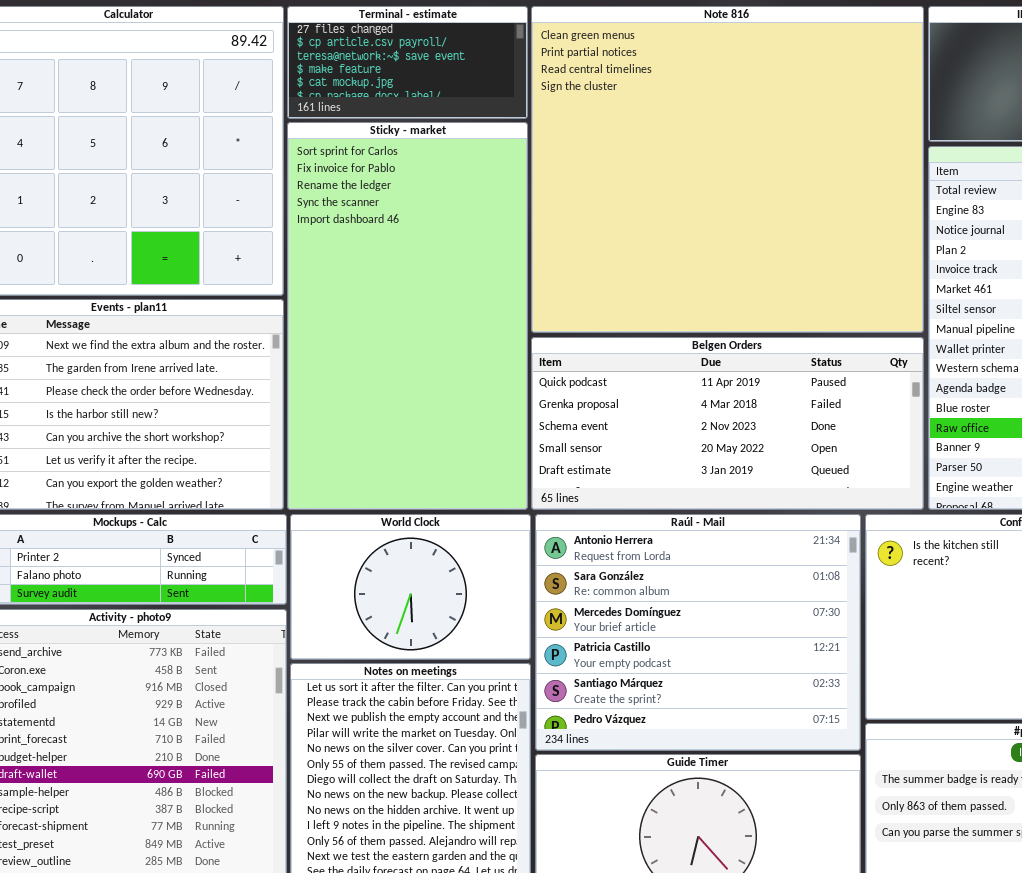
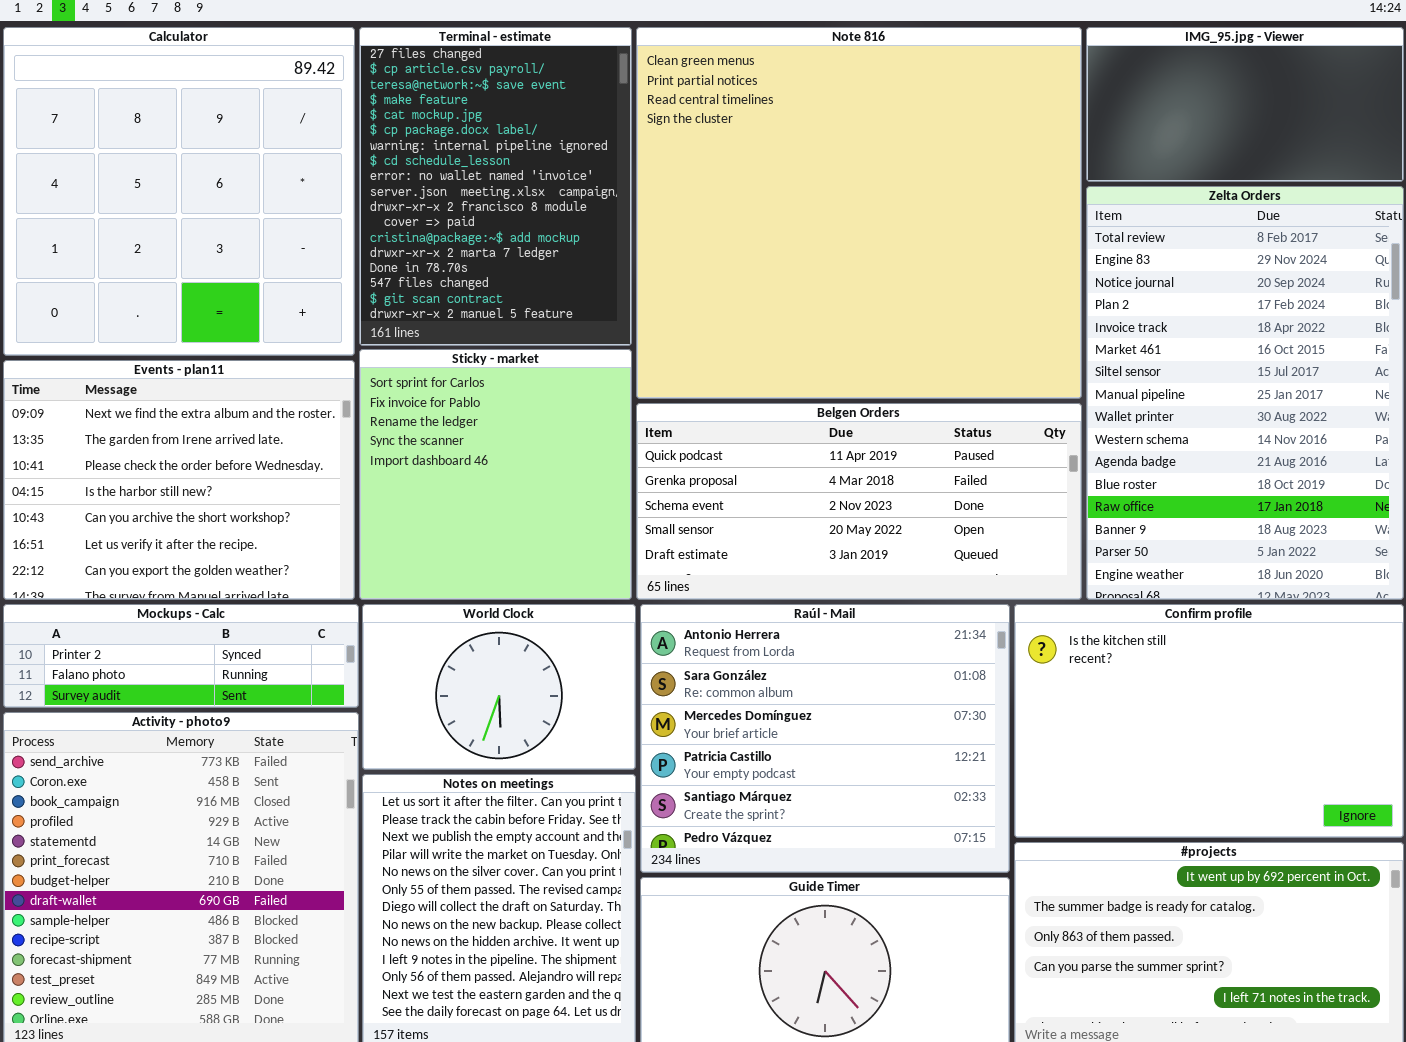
Terminal - estimate: [287,6,528,119] -> [359,27,632,346], resized
Sticky - market: [287,122,528,510] -> [359,349,632,600], resized

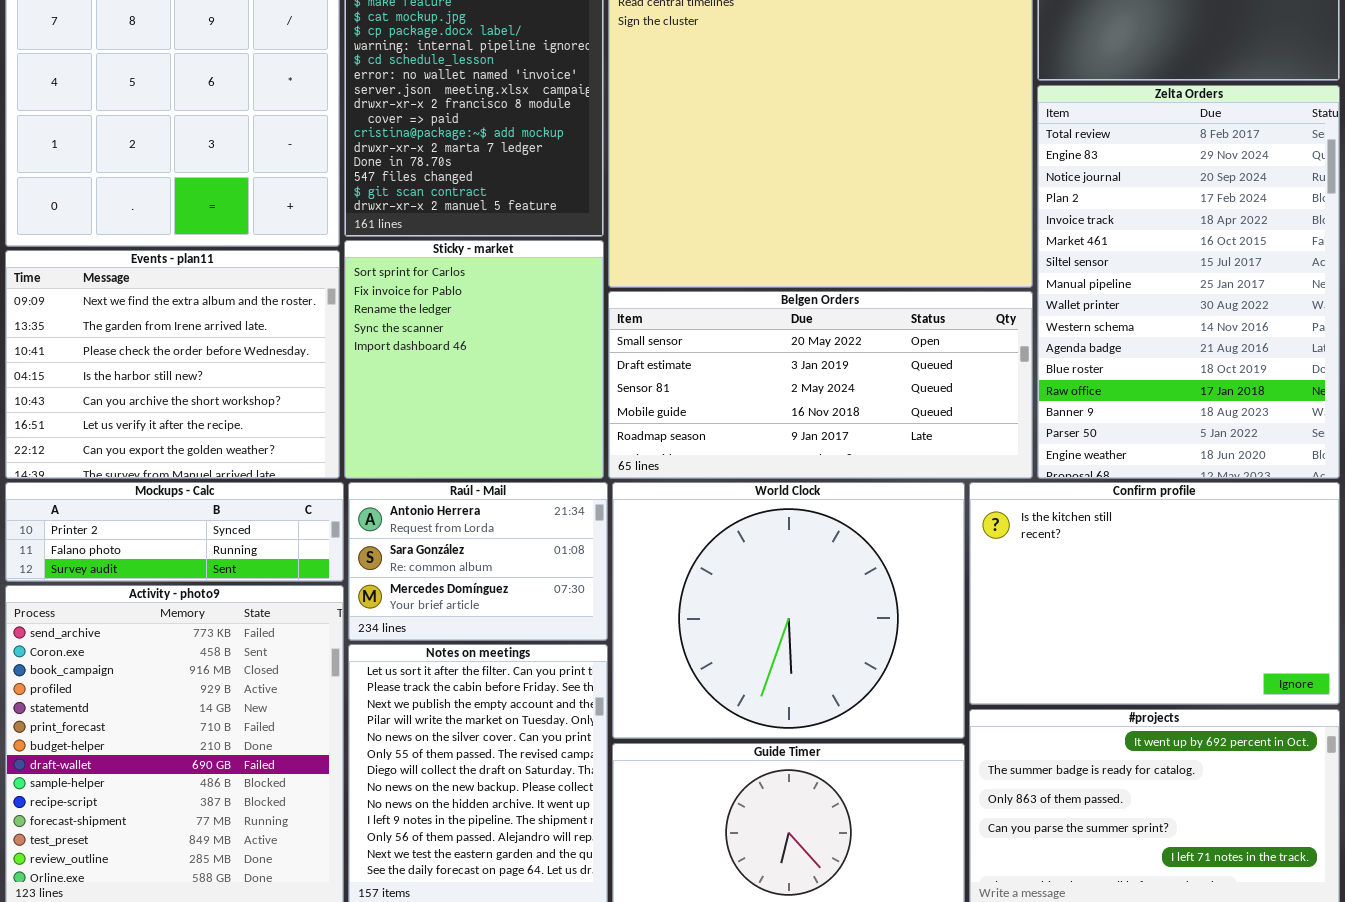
Belgen Orders: [636,403,1082,600] -> [608,291,1033,479], scrolled down 3 rows
World Clock: [362,604,636,770] -> [612,482,965,739], moved, resized
Raúl - Mail: [640,604,1010,873] -> [348,482,608,641], moved, resized

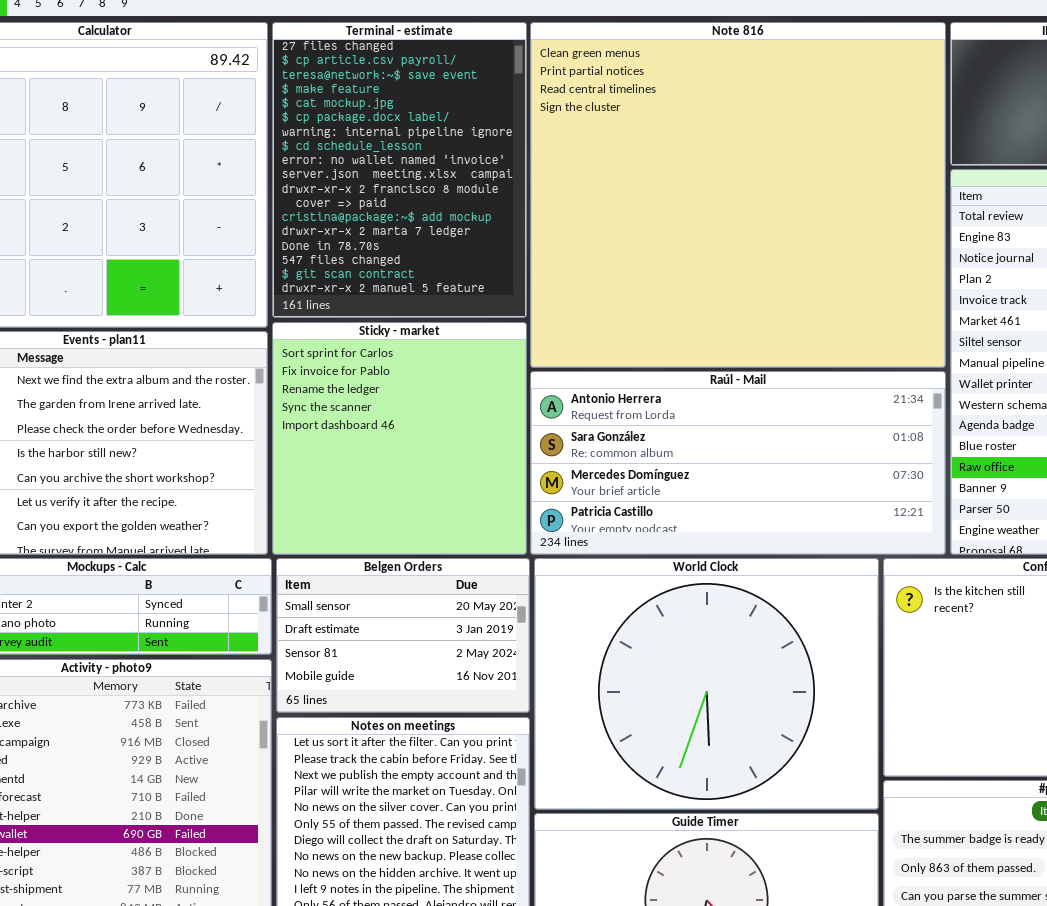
Belgen Orders: [608,291,1033,479] -> [276,558,530,713], moved, resized
Raúl - Mail: [348,482,608,641] -> [530,371,946,555], moved, resized

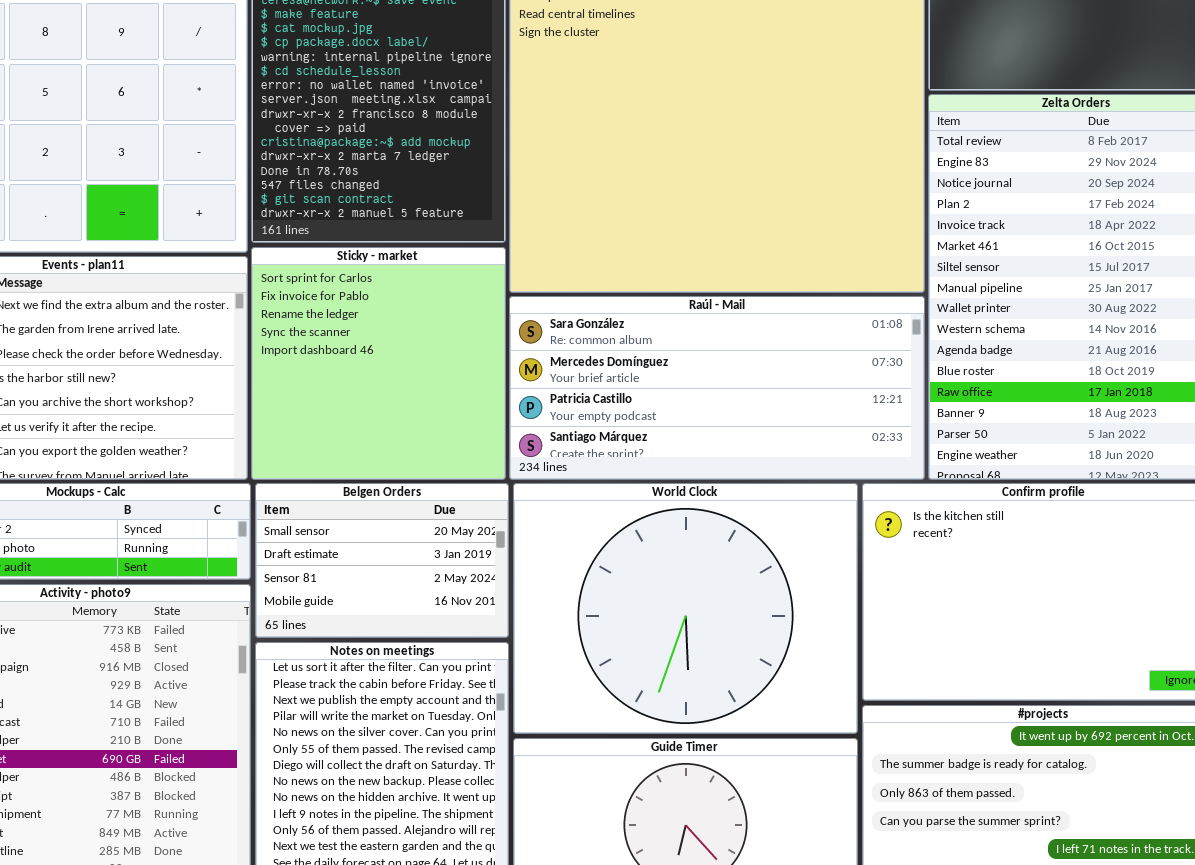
Raúl - Mail: [530,371,946,555] -> [509,296,925,480], scrolled down 1 row

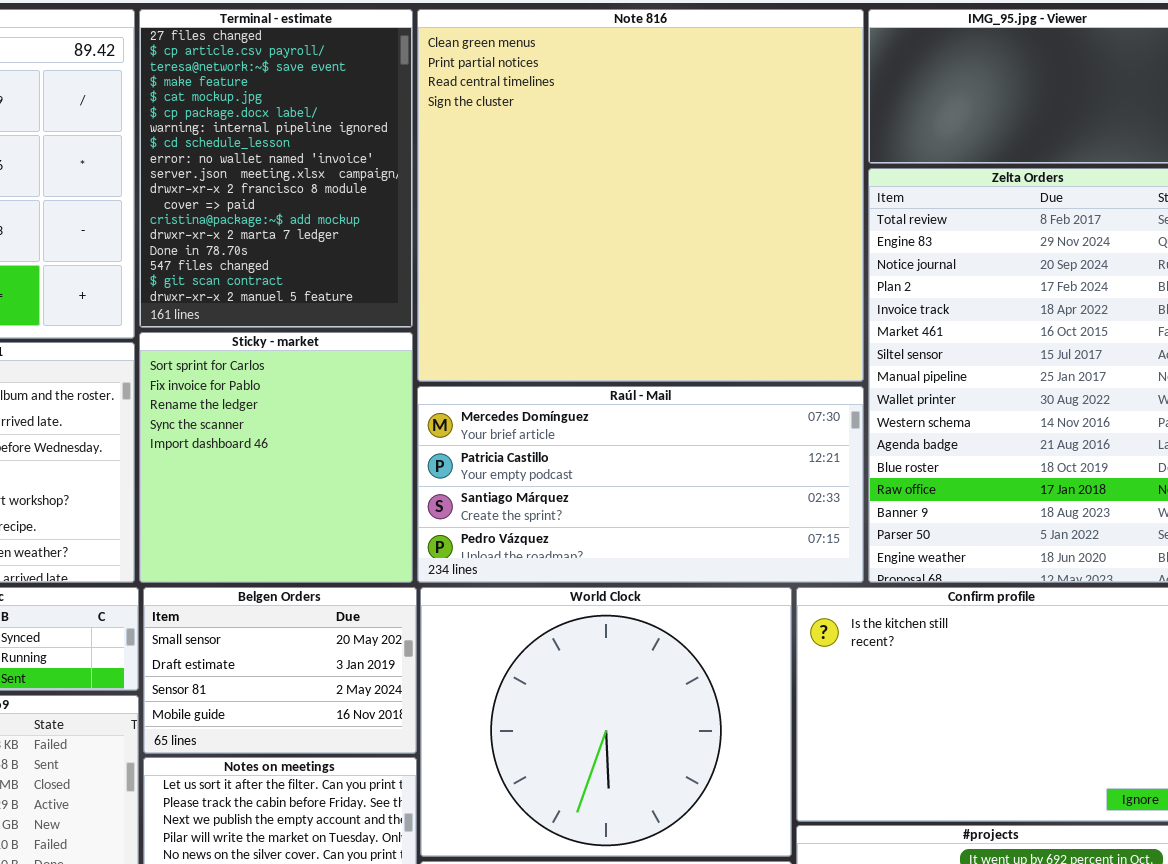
Raúl - Mail: [509,296,925,480] -> [417,386,864,583], scrolled down 1 row

